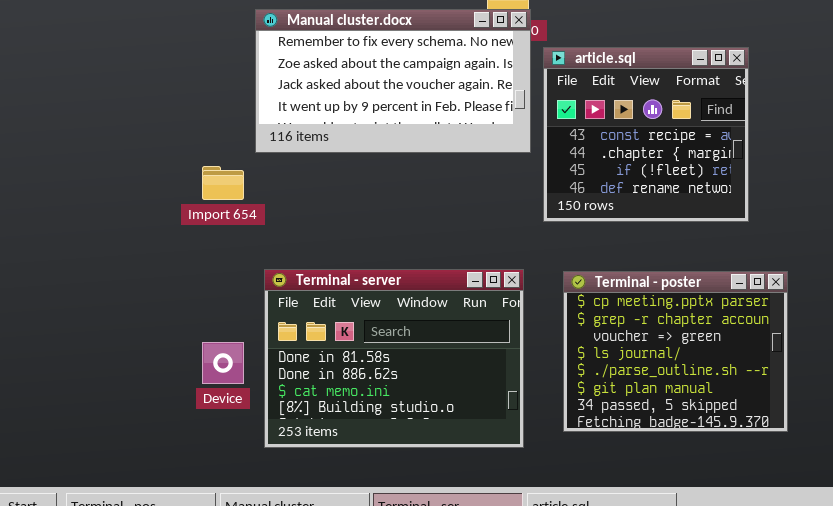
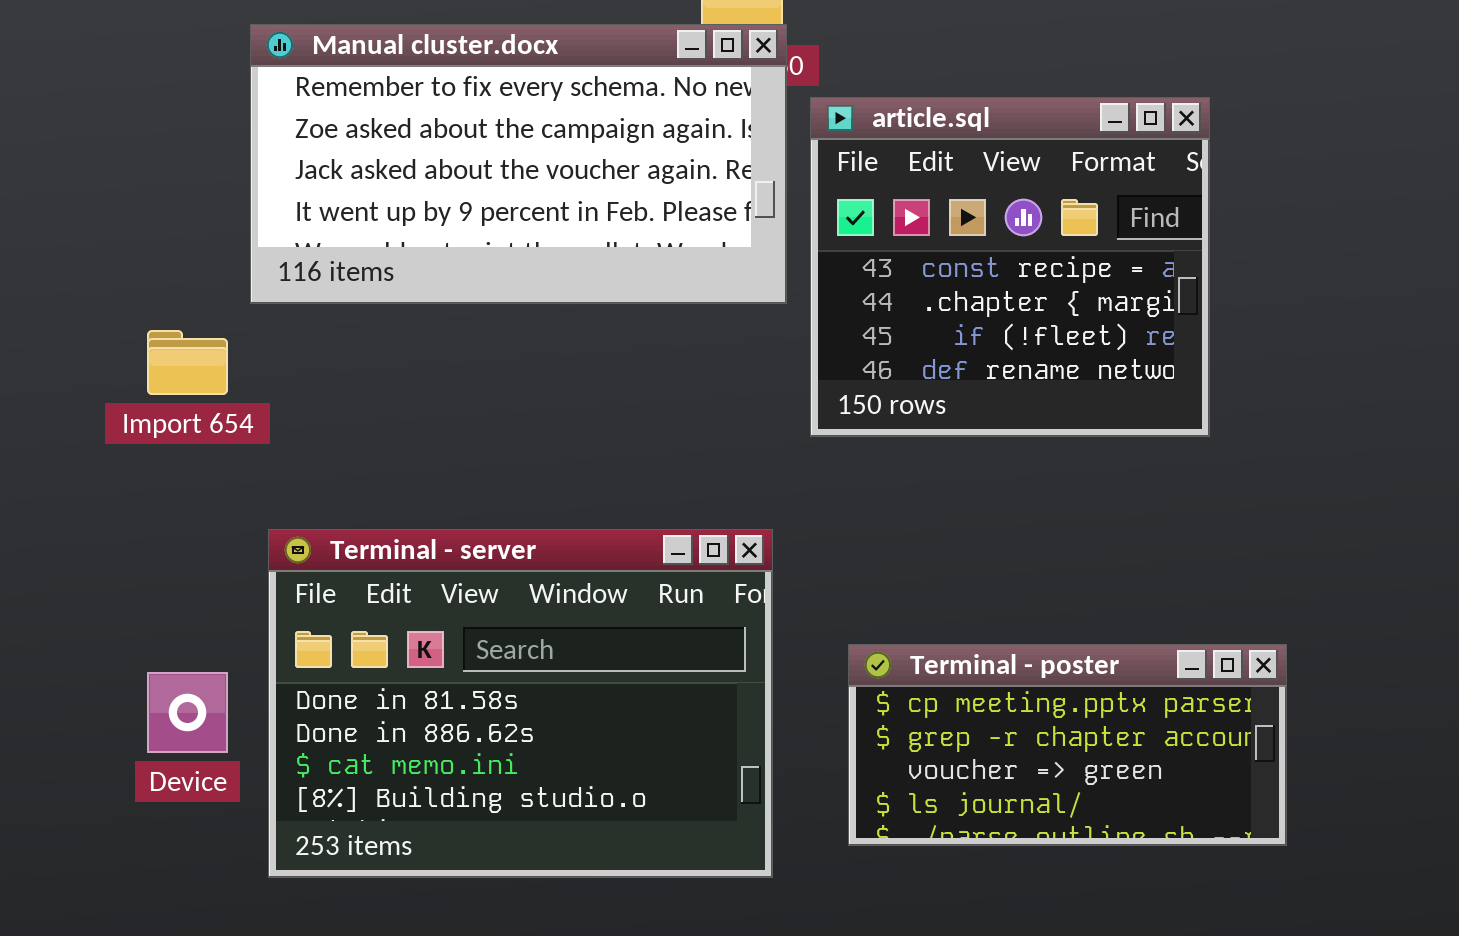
Terminal - poster: [563,271,788,432] -> [848,644,1287,846], resized

